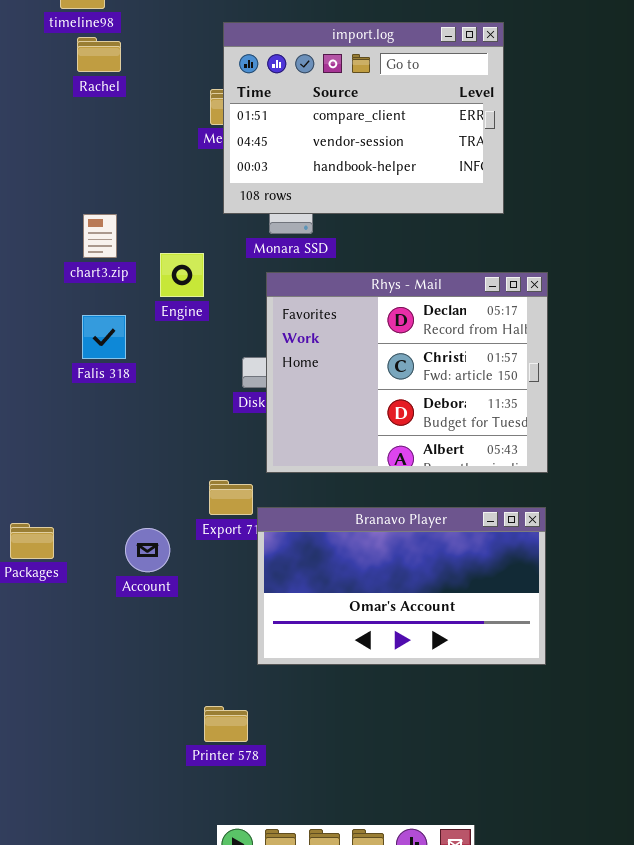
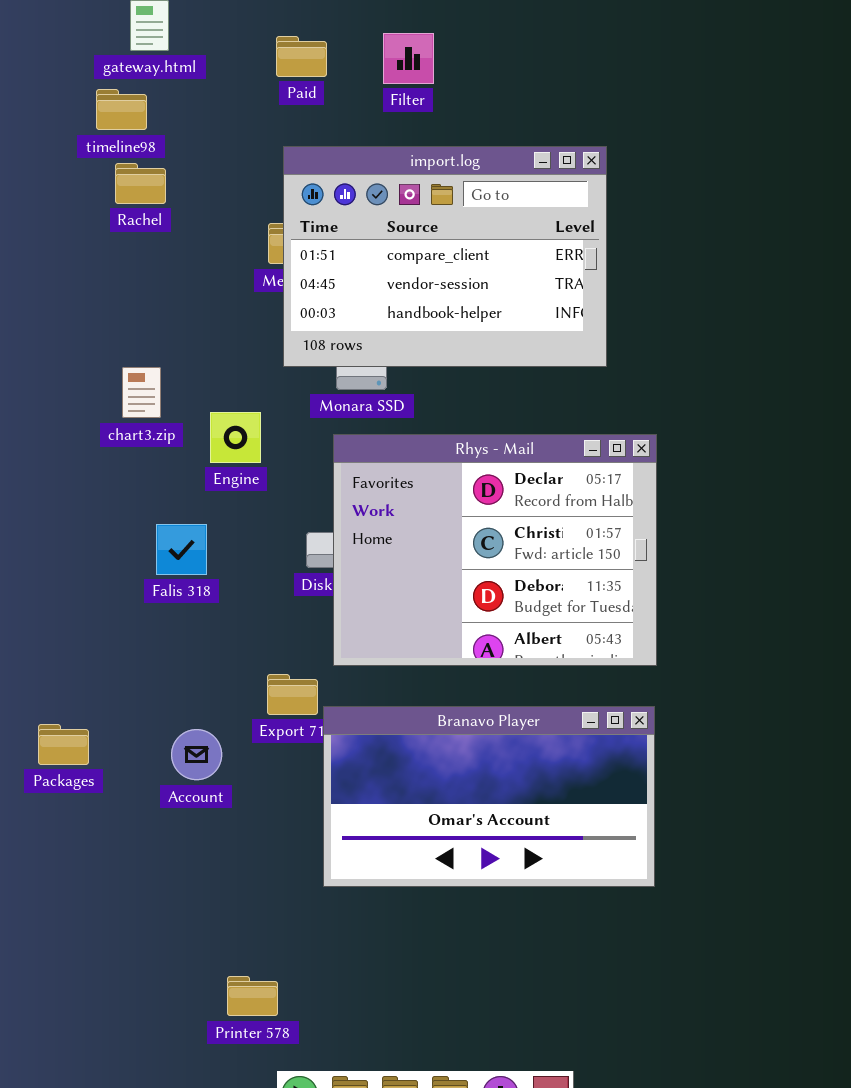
Falis 318: [82,315,126,359] -> [156,524,207,575], moved
Printer 578: [204,706,248,742] -> [227,976,278,1016], moved

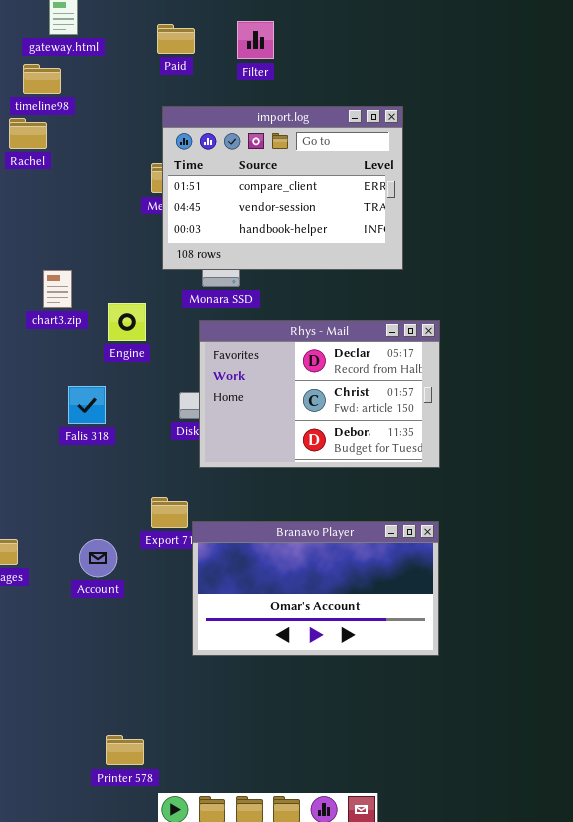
Rachel: [115,163,166,204] -> [9,118,47,149], moved
Rhys - Mail: [333,434,657,666] -> [199,320,440,468], resized
Printer 578: [227,976,278,1016] -> [106,735,144,765], moved

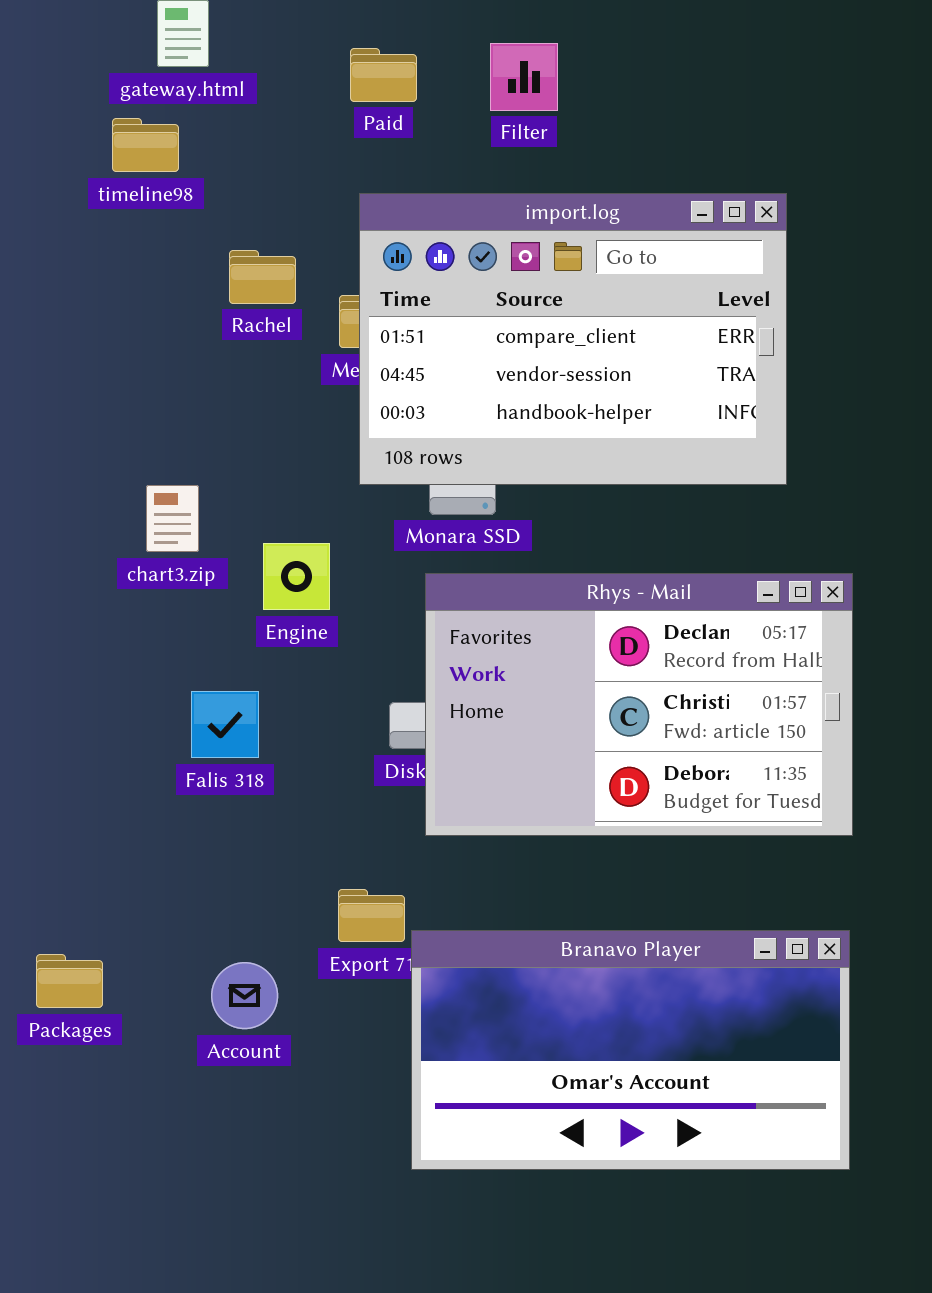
Rachel: [9,118,47,149] -> [229,250,296,304], moved

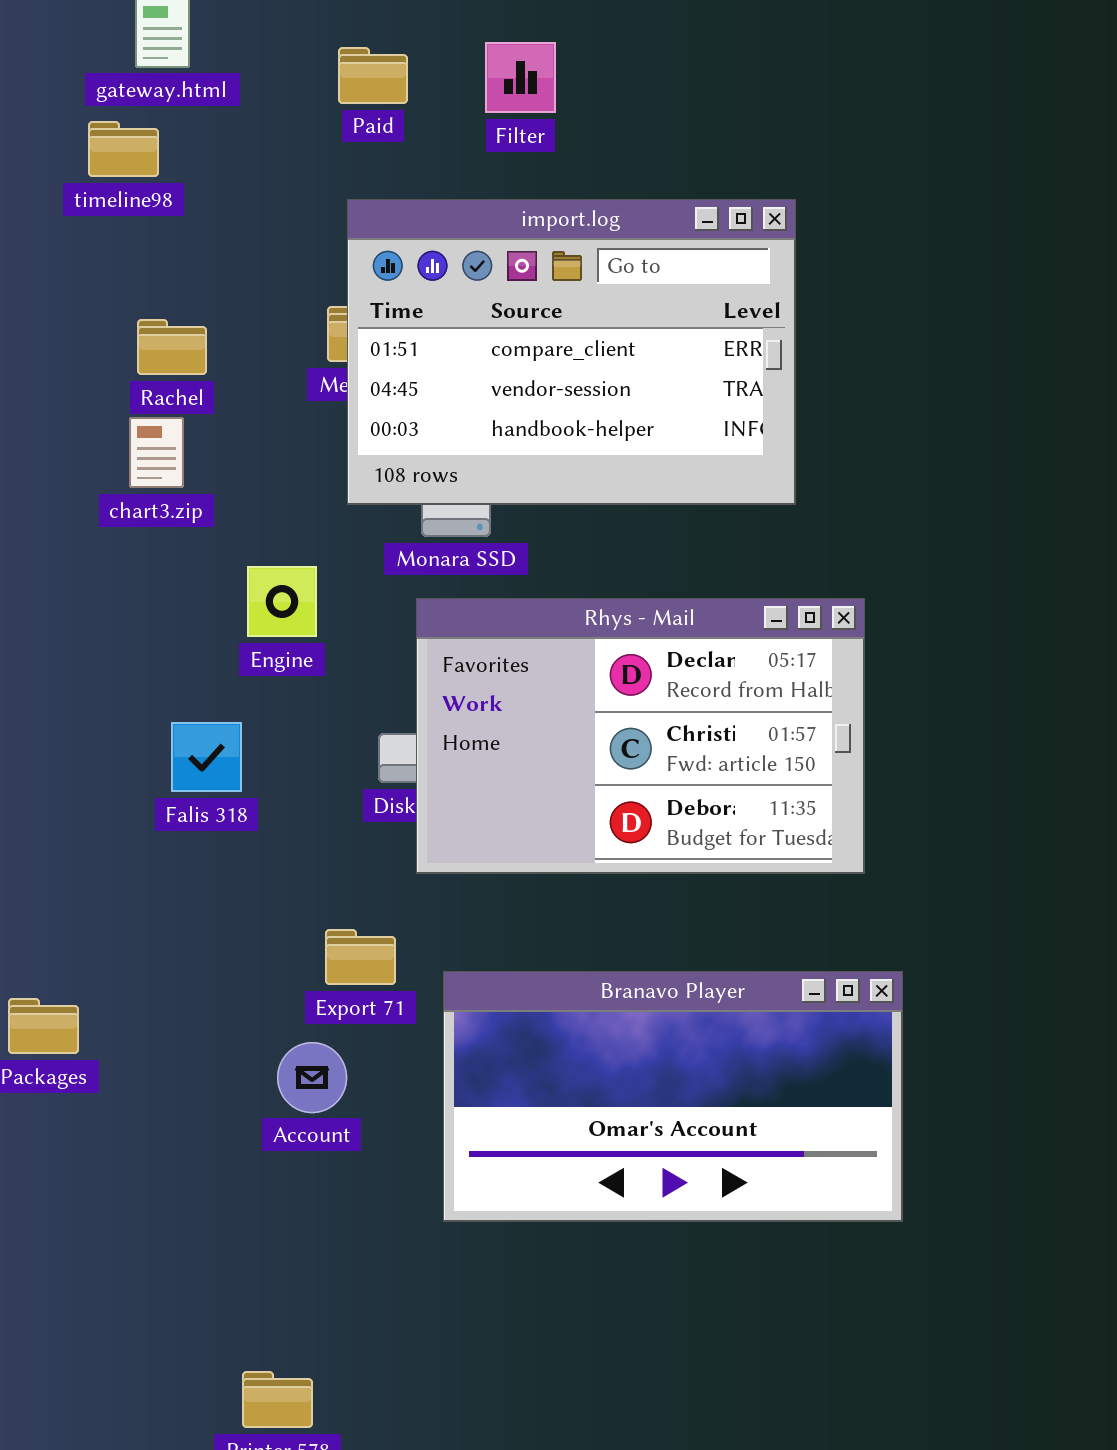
Rachel: [229,250,296,304] -> [137,319,207,375], moved
chart3.zip: [146,485,199,552] -> [129,417,184,488], moved
Branavo Player: [411,930,850,1170] -> [443,971,903,1222], moved
Account: [211,962,278,1029] -> [277,1042,347,1113], moved

